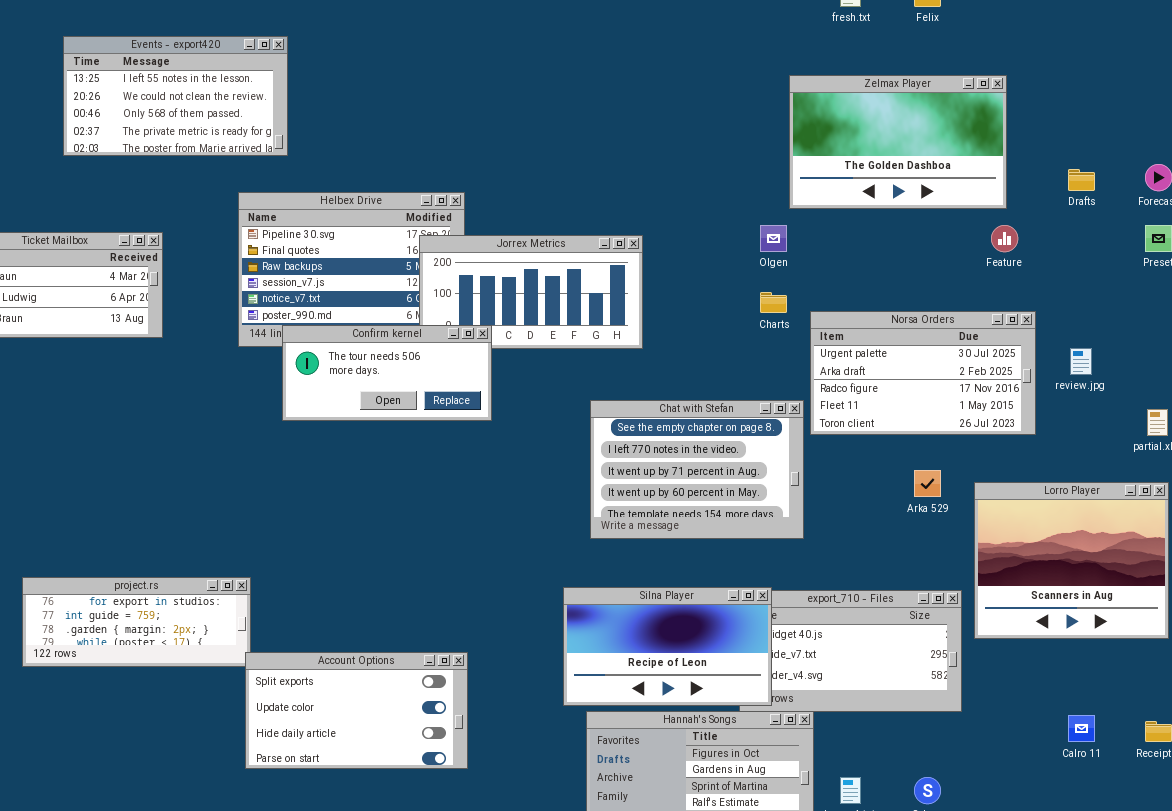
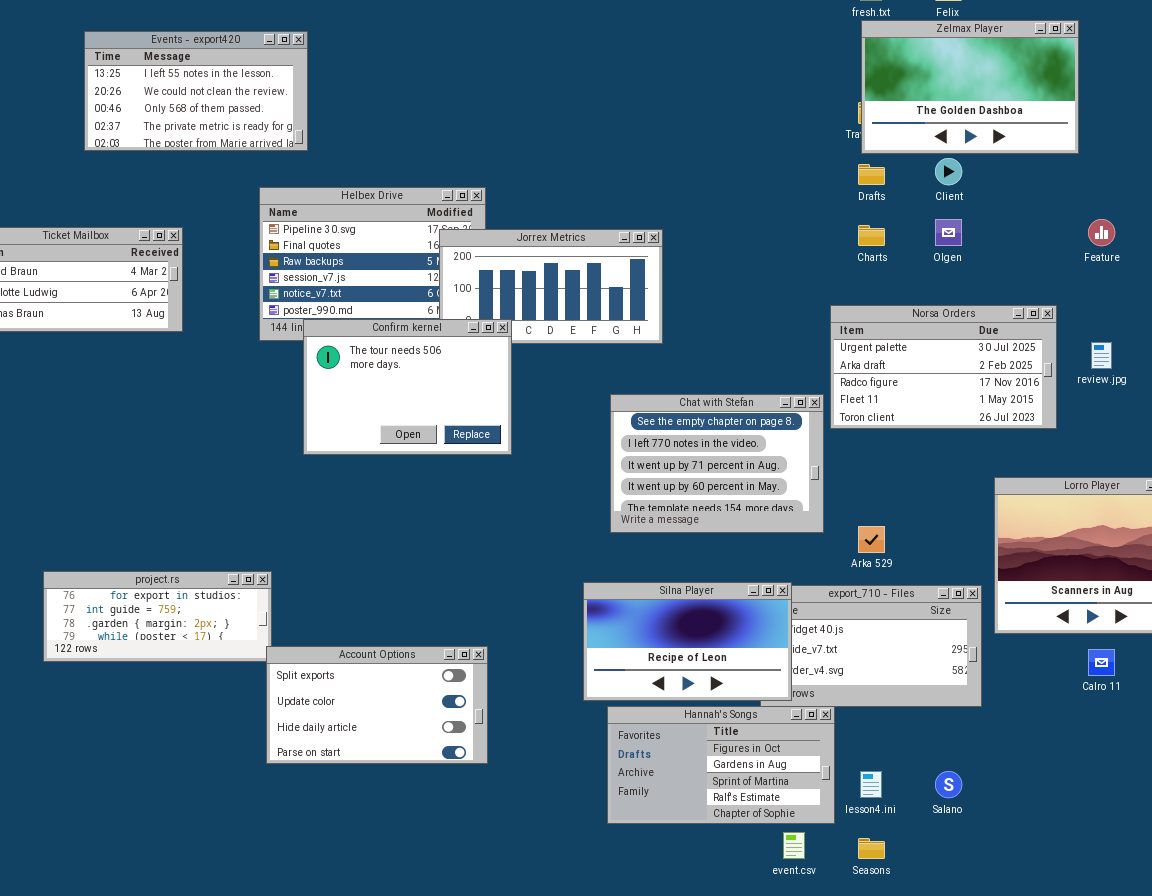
Zelmax Player: [789,75,1007,209] -> [861,20,1079,154], moved
Drafts: [1068,169,1095,191] -> [858,164,885,185], moved
Olgen: [760,225,787,252] -> [935,219,962,246], moved
Feature: [991,225,1018,252] -> [1088,219,1115,246], moved
Charts: [760,292,787,313] -> [858,225,885,246], moved
Confirm kernel: [282,325,492,421] -> [303,319,512,455], resized
Arka 529: [914,470,941,497] -> [858,526,885,553], moved
Calro 11: [1068,715,1095,742] -> [1088,649,1115,676], moved

